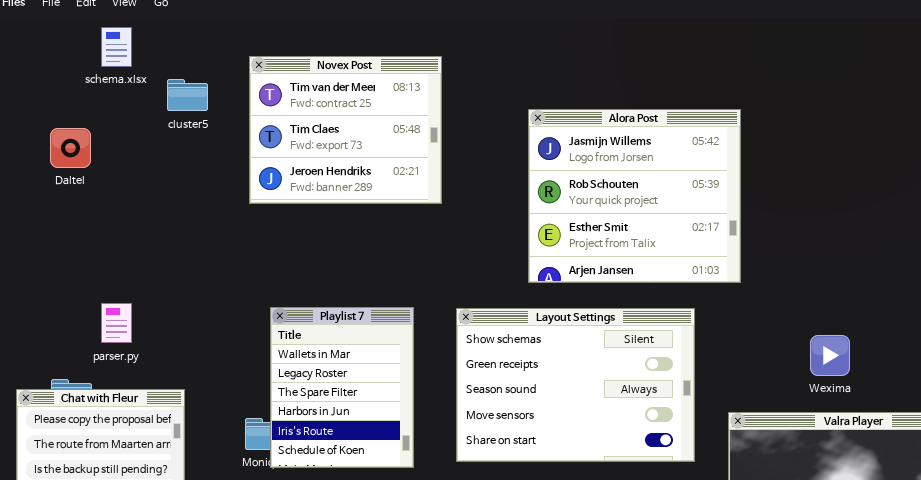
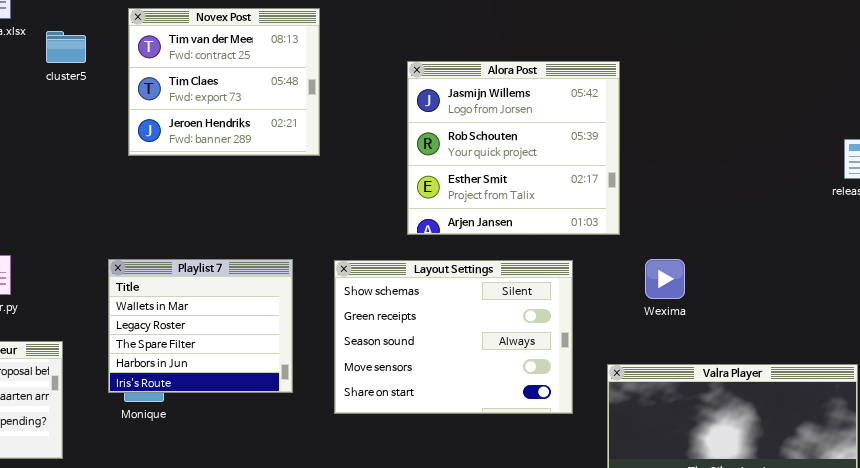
Playlist 7: [270,307,414,468] -> [108,259,293,393], resized
Wexima: [810,335,850,376] -> [645,259,685,299], moved

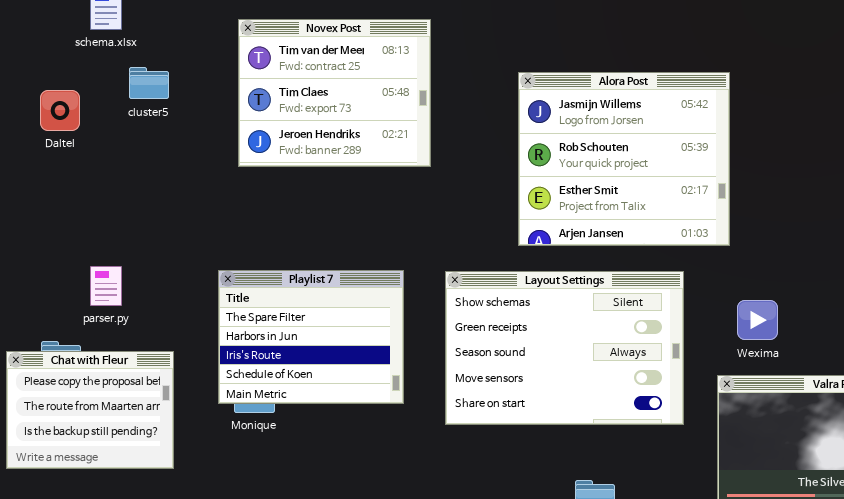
cluster5: [46,31,86,63] -> [129,67,169,99], moved
Playlist 7: [108,259,293,393] -> [218,270,404,404], scrolled down 2 rows
Wexima: [645,259,685,299] -> [737,300,778,340], moved

